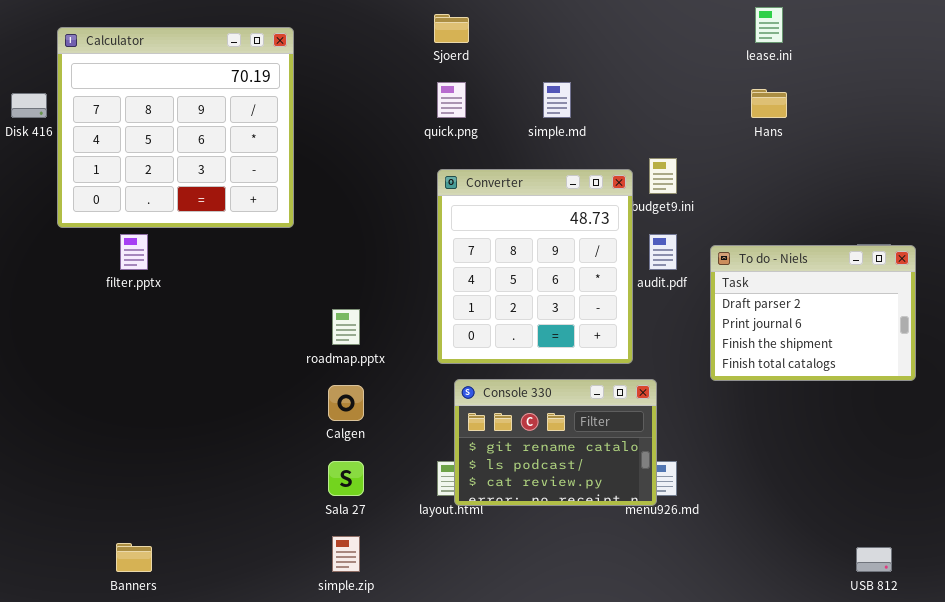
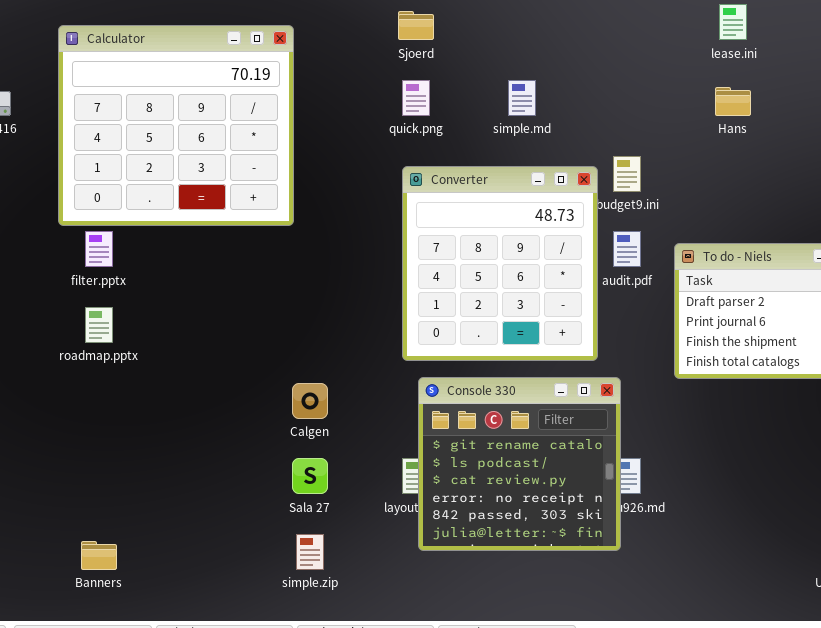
Calculator: [57,27,294,228] -> [58,25,294,226], moved
roadmap.pptx: [332,309,360,345] -> [85,307,113,343], moved
Console 330: [454,379,657,506] -> [418,377,621,551], resized

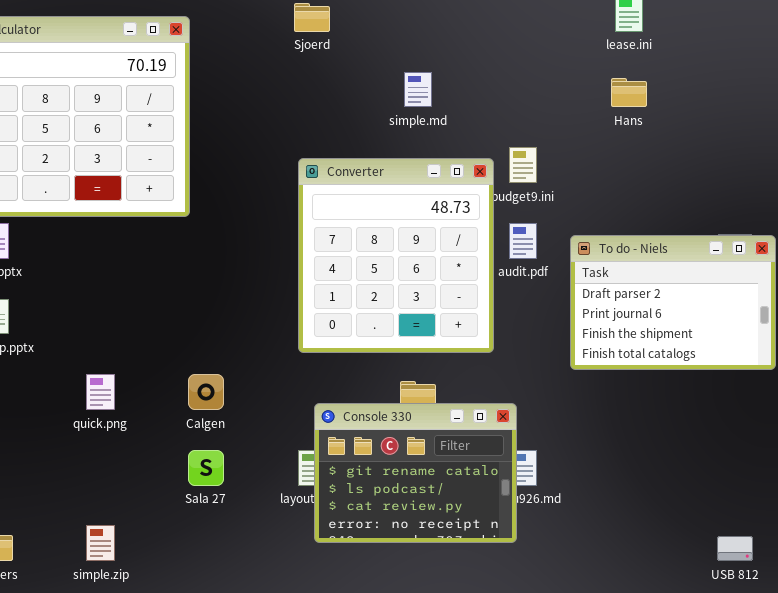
quick.png: [402,80,430,116] -> [86,374,115,410], moved
Console 330: [418,377,621,551] -> [314,403,517,543], resized
simple.zip: [296,534,324,570] -> [86,525,115,561], moved

